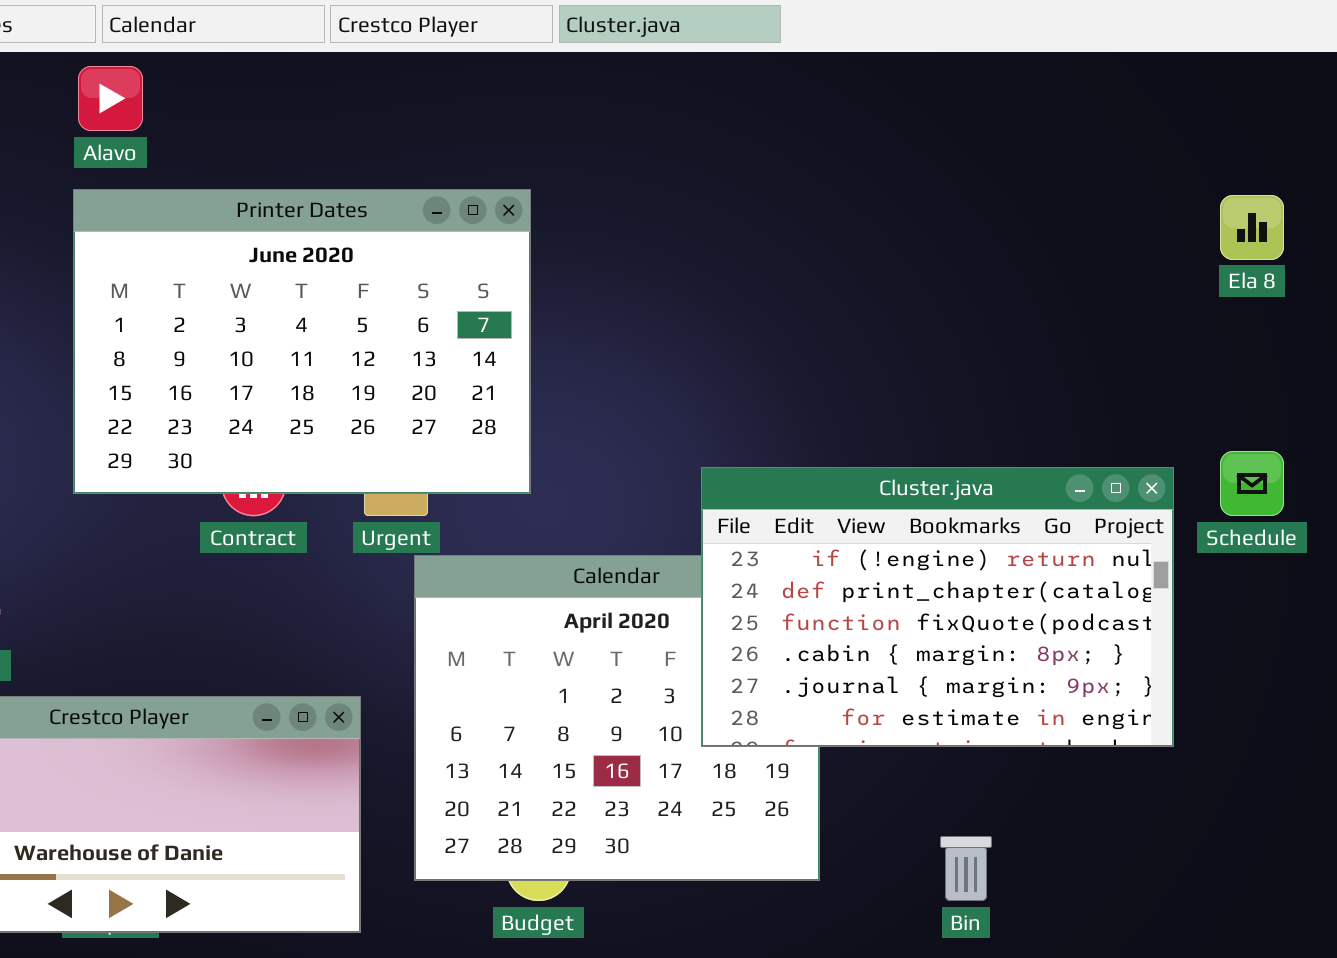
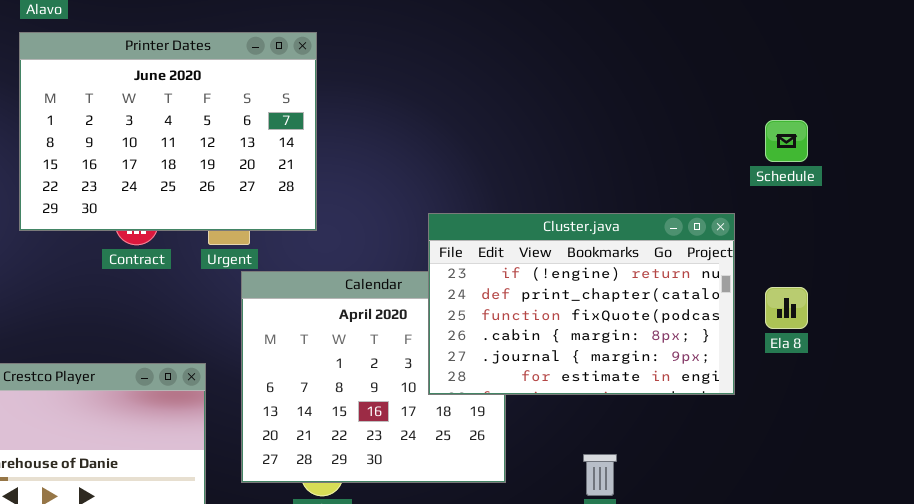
Ela 8: [1220,195,1284,260] -> [765,287,808,329], moved
Schedule: [1220,451,1284,516] -> [765,120,808,162], moved

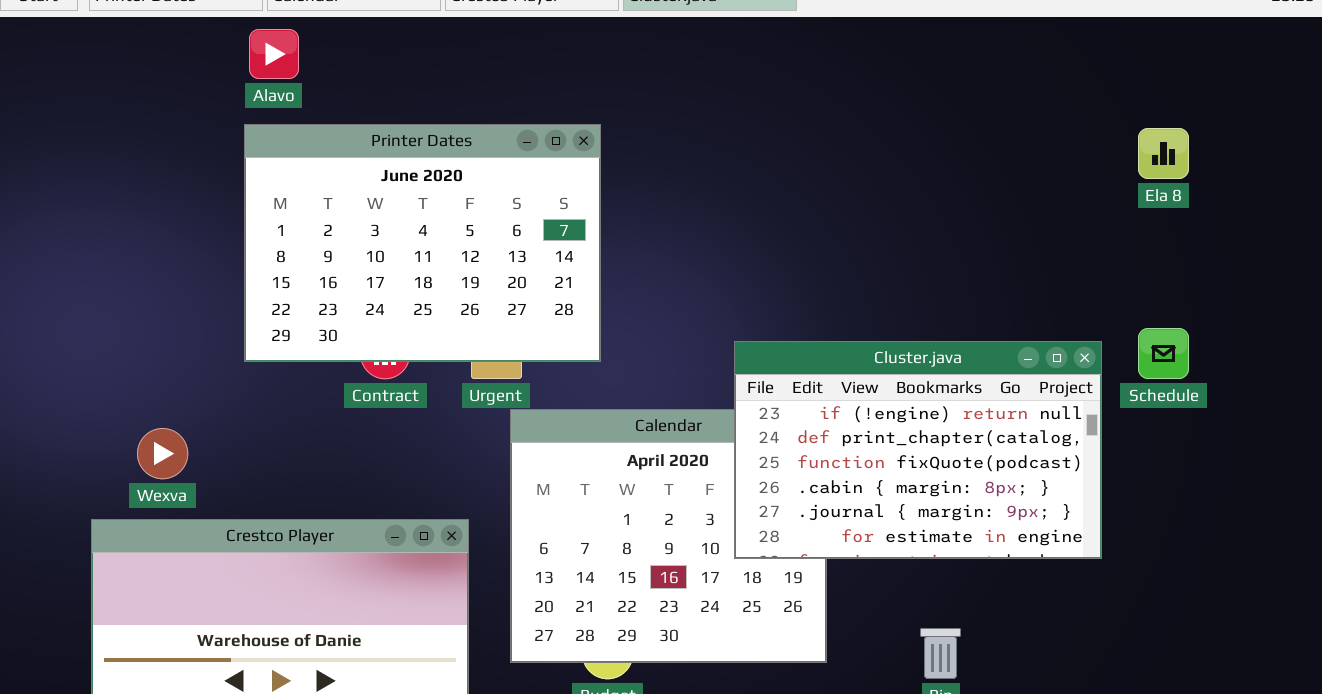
Schedule: [765,120,808,162] -> [1138,328,1189,379], moved
Ela 8: [765,287,808,329] -> [1138,128,1189,179], moved

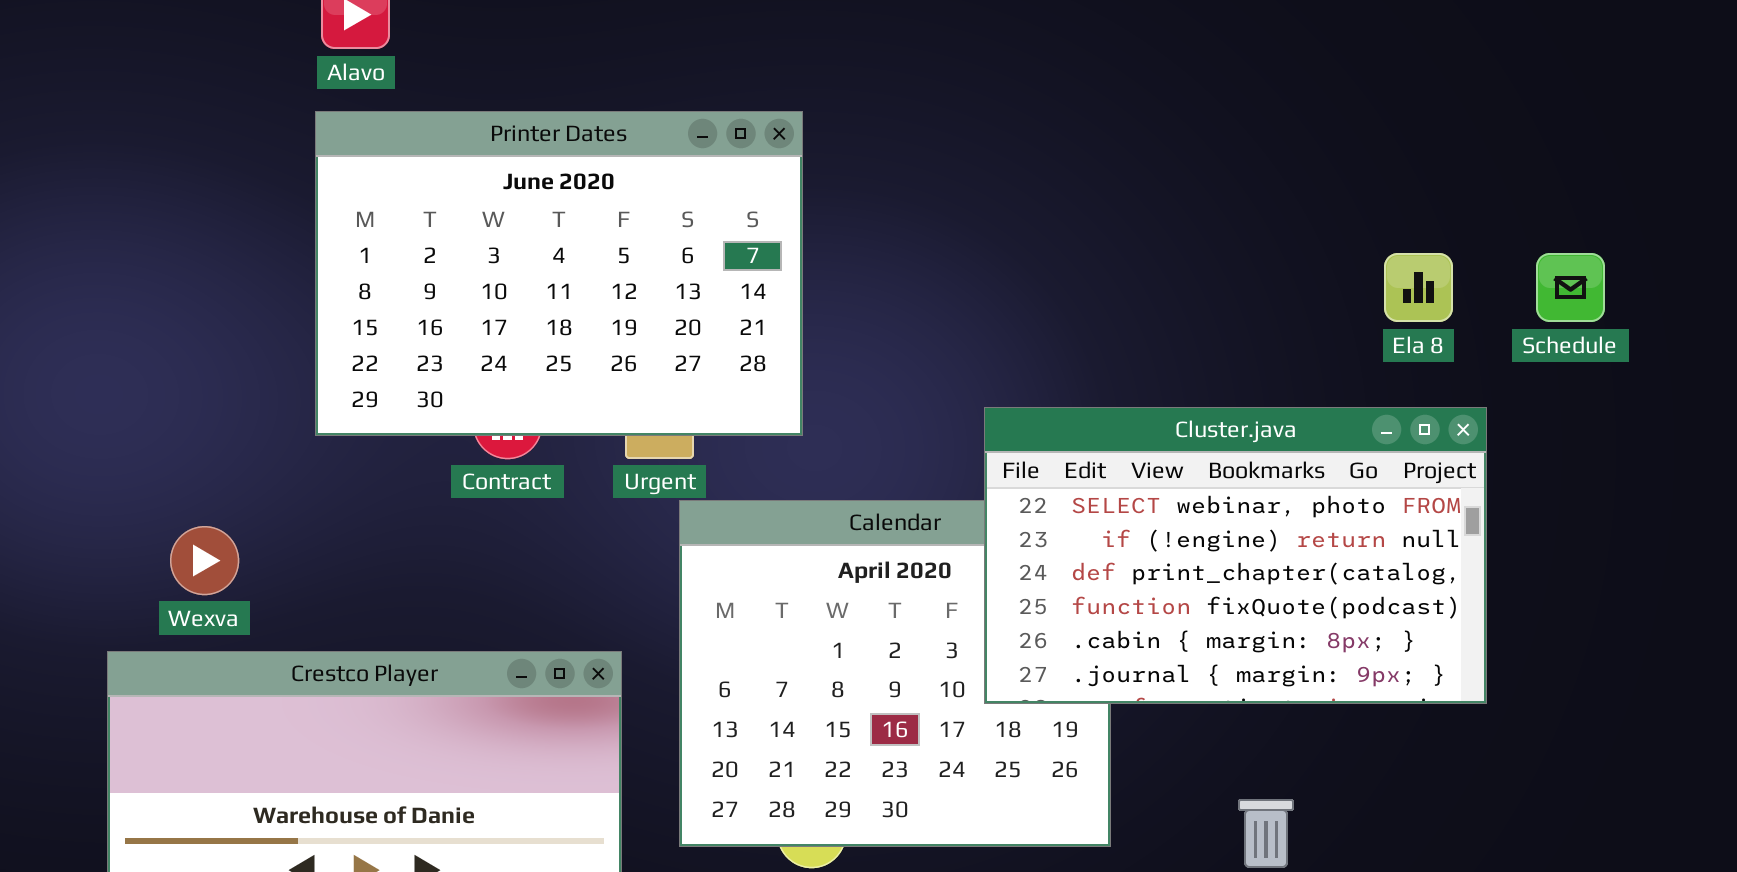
Ela 8: [1138,128,1189,179] -> [1384,253,1453,322], moved
Schedule: [1138,328,1189,379] -> [1536,253,1605,322], moved
Cluster.java: [734,341,1102,559] -> [984,407,1487,704], scrolled up 1 row

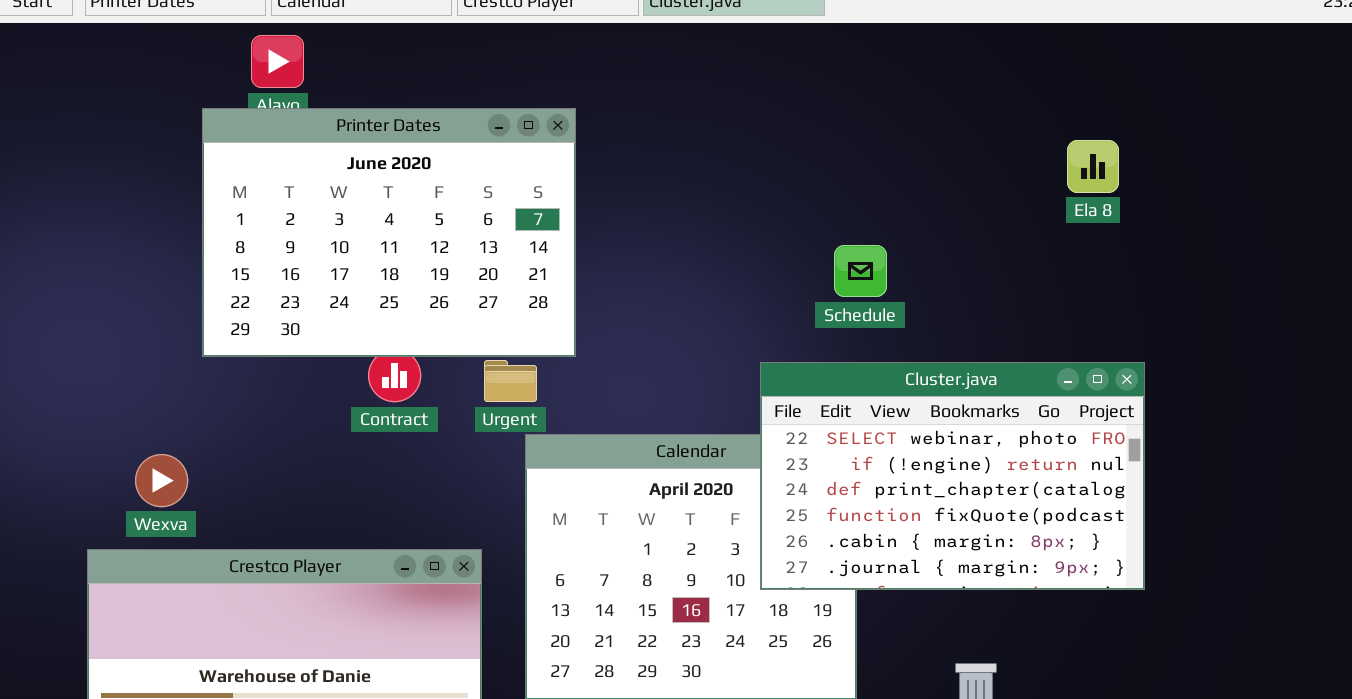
Printer Dates: [315,111,803,436] -> [202,108,576,357], moved
Ela 8: [1384,253,1453,322] -> [1067,140,1119,193], moved
Schedule: [1536,253,1605,322] -> [834,245,887,297], moved

